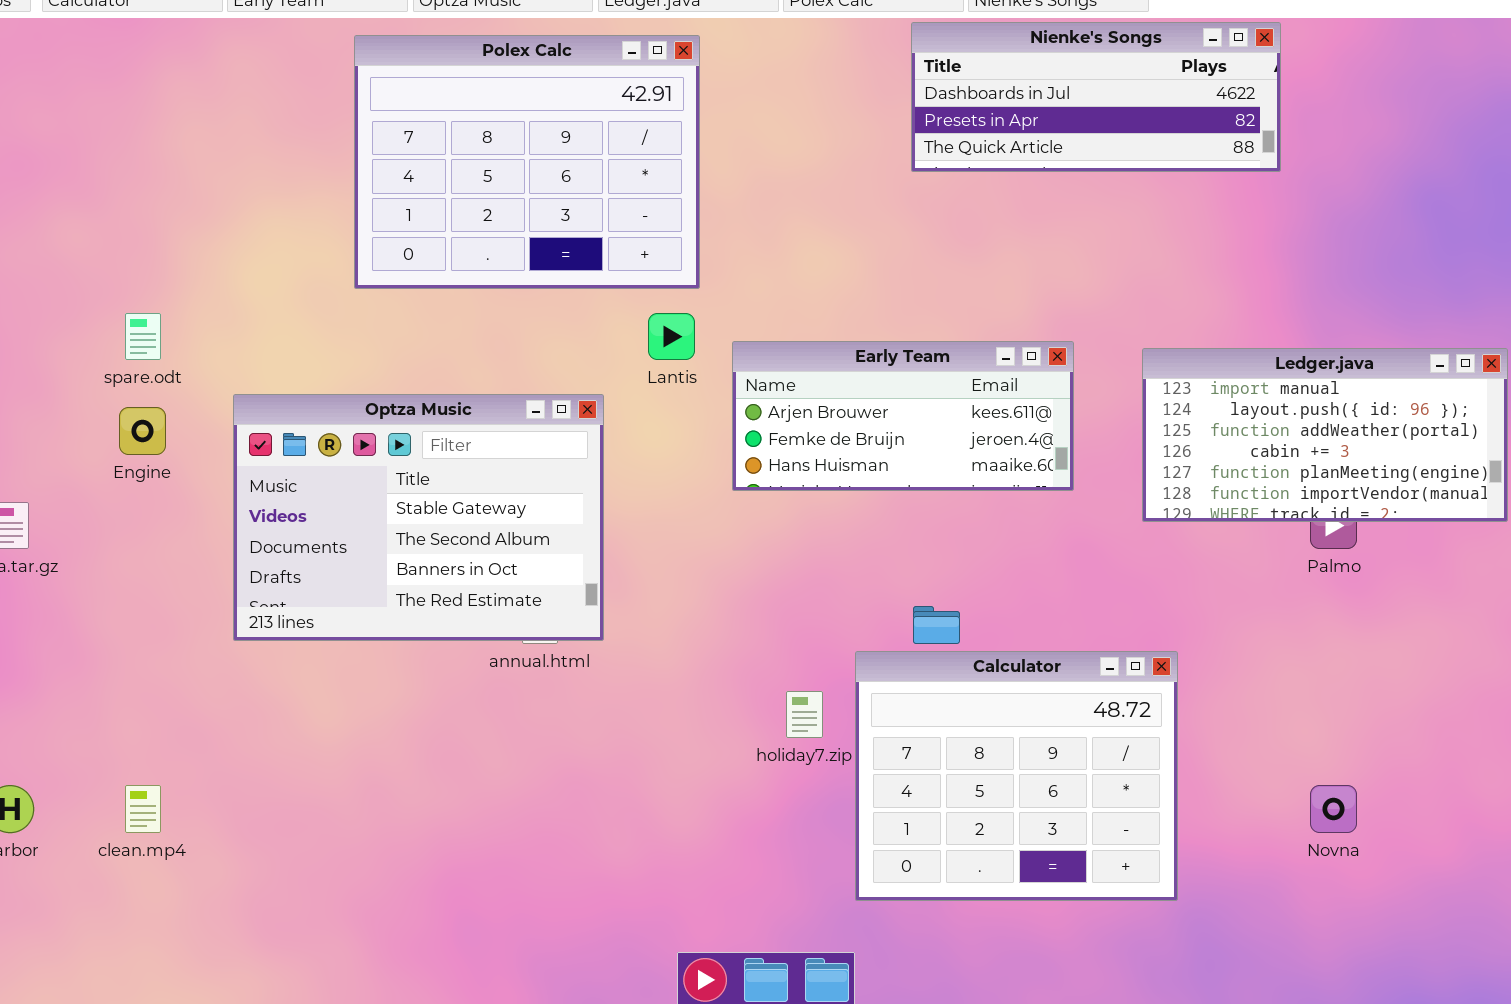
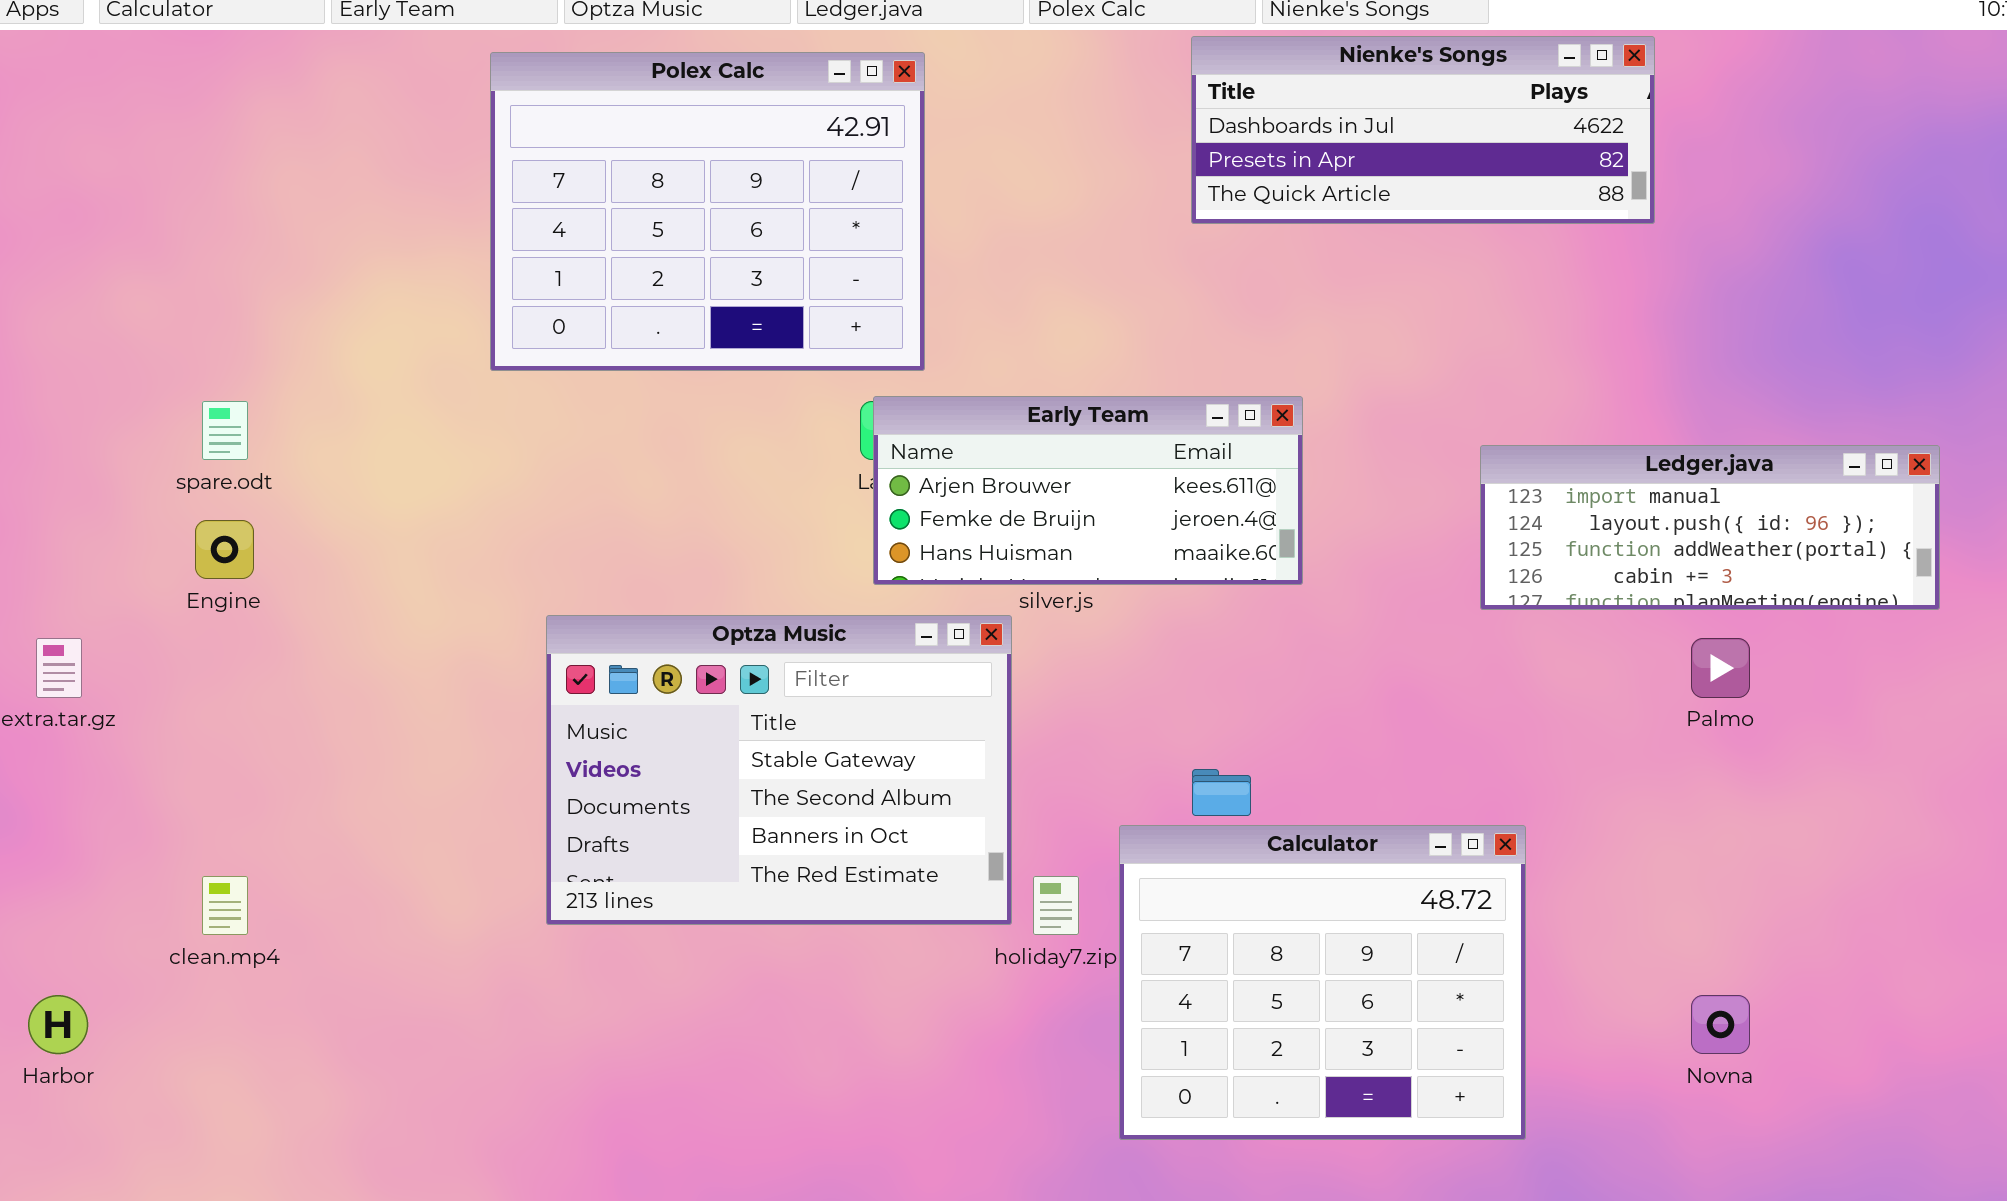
Early Team: [732,341,1074,491] -> [873,396,1303,585], moved
Ledger.java: [1142,348,1508,522] -> [1480,445,1940,610], resized
Optza Music: [233,394,604,641] -> [546,615,1012,925], moved
clean.mp4: [125,785,161,833] -> [202,876,248,935], moved

